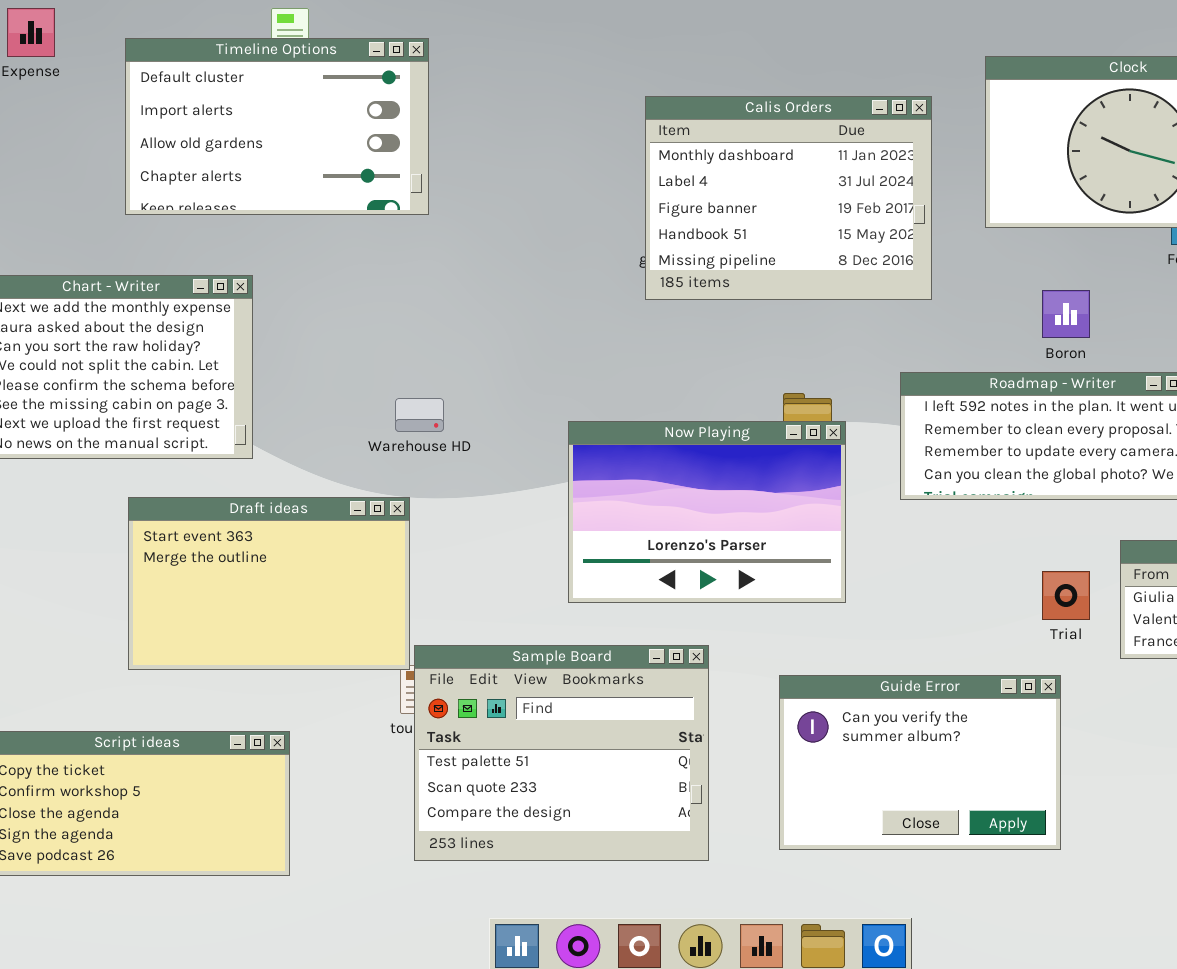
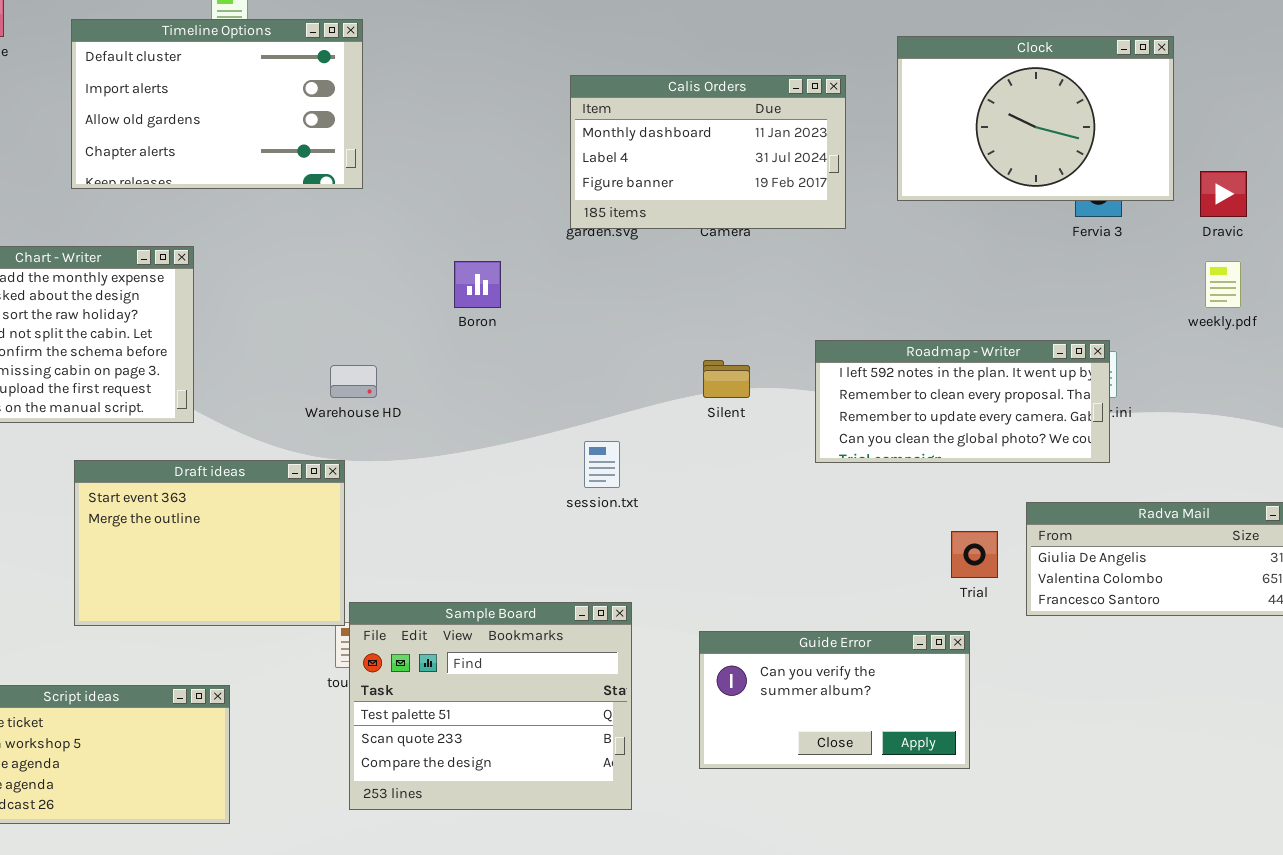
Calis Orders: [645,96,932,300] -> [570,75,846,229], resized
Boron: [1042,290,1090,338] -> [454,261,501,308], moved
Now Playing: [568,421,846,603] -> none, closed
Guide Error: [779,675,1061,850] -> [699,631,970,769], resized

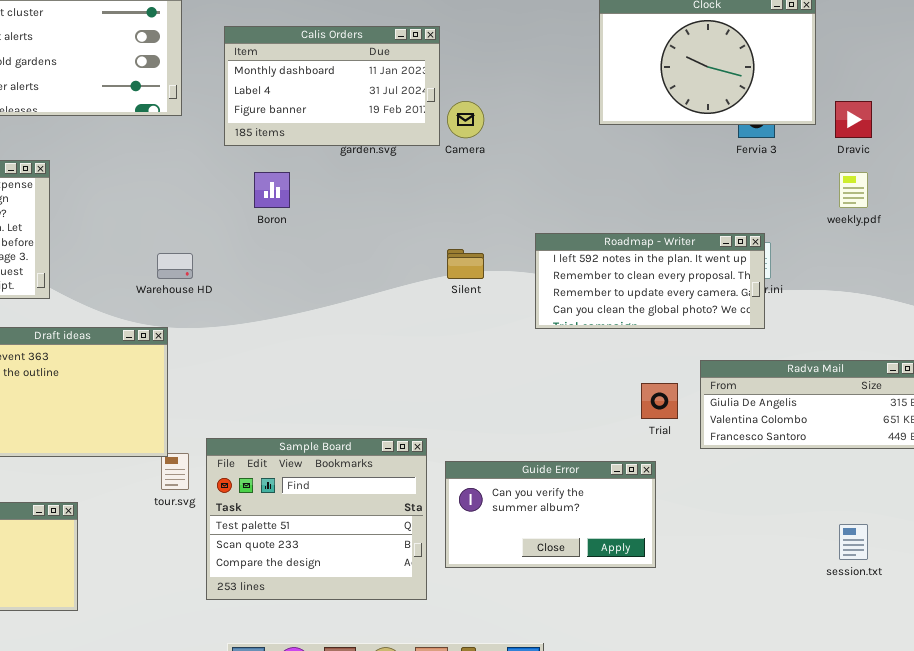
Calis Orders: [570,75,846,229] -> [224,26,440,146], moved
session.txt: [584,441,620,488] -> [839,524,868,560], moved
Sample Board: [349,602,632,810] -> [206,438,427,600], moved

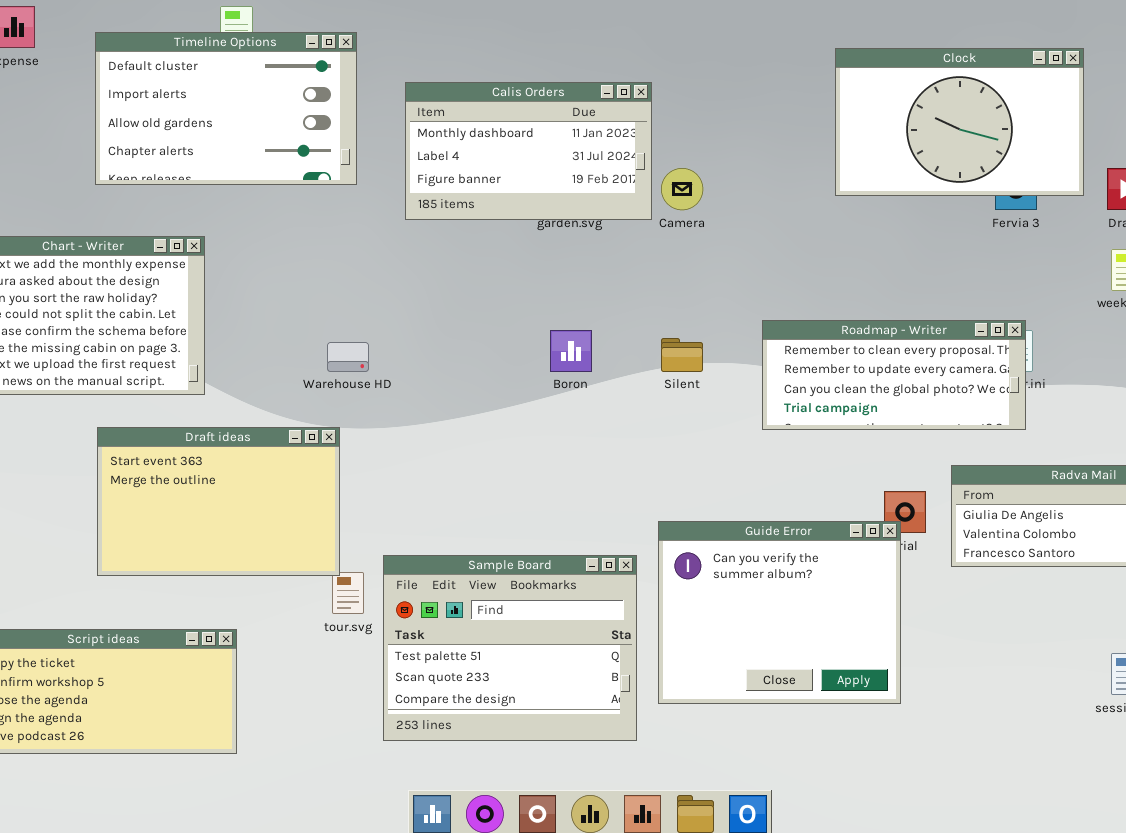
Boron: [254,172,290,208] -> [550,330,592,372], moved
Roadmap - Writer: [535,233,765,329] -> [762,320,1026,430], scrolled down 1 row
Guide Error: [445,461,656,568] -> [658,521,901,704], resized

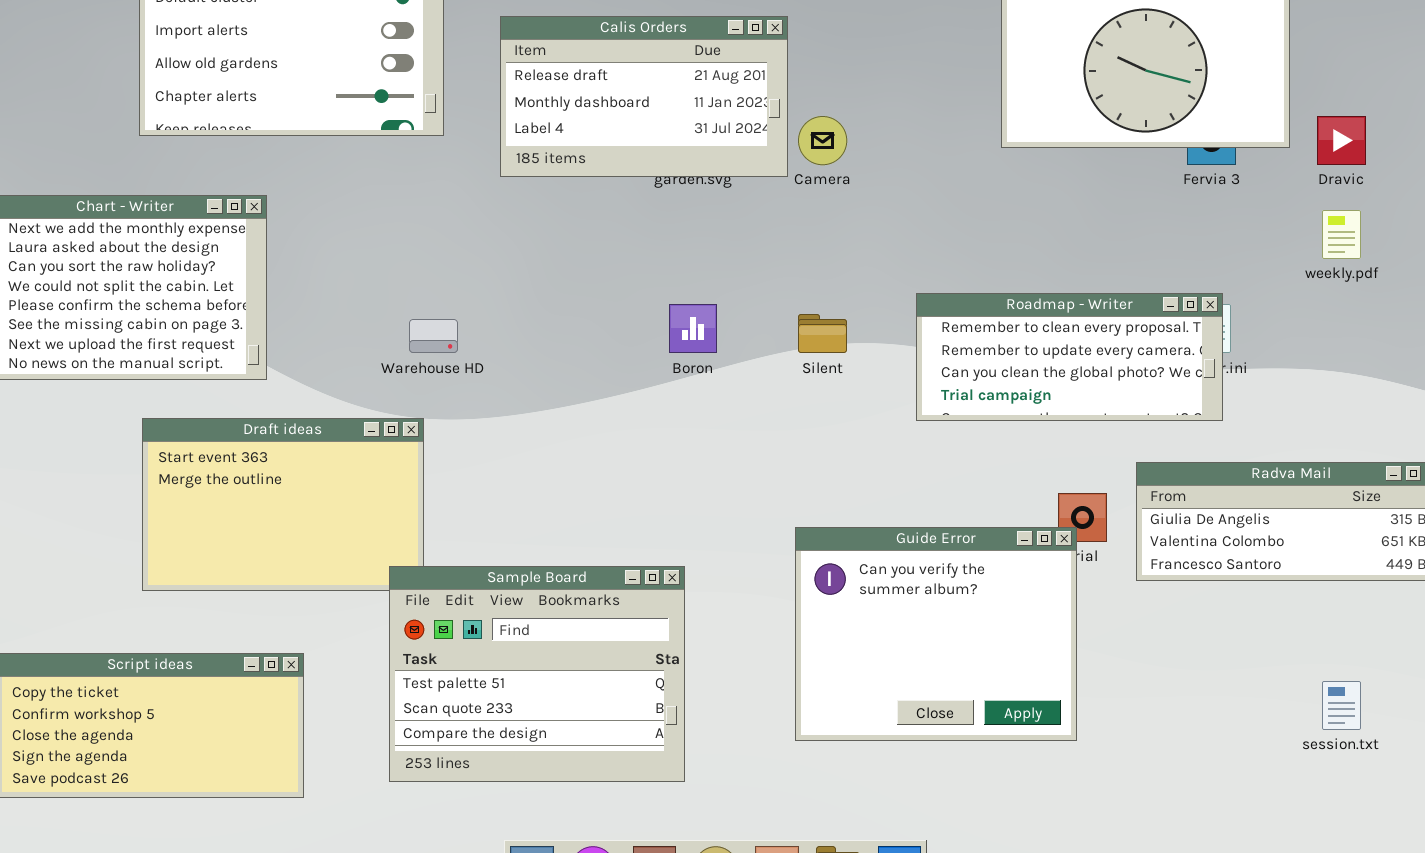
Calis Orders: [405,82,652,220] -> [500,16,788,177], scrolled up 1 row
Sample Board: [383,555,637,741] -> [389,566,685,782], moved

